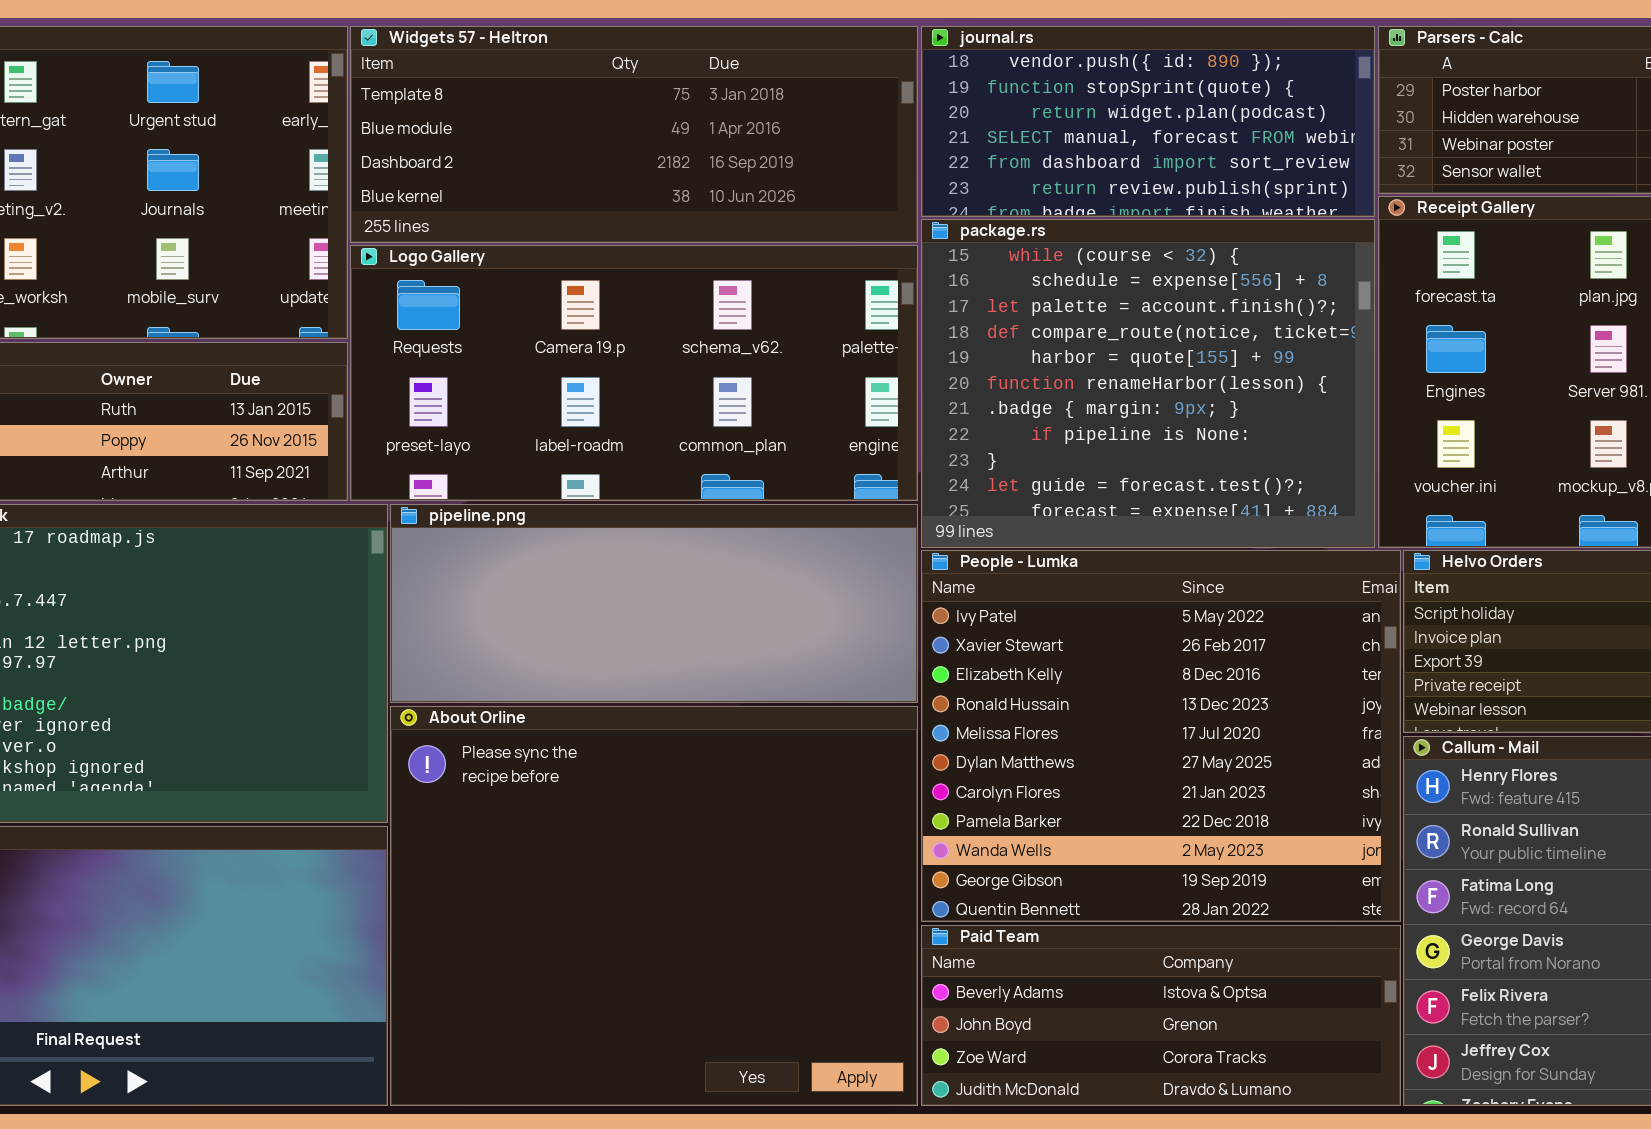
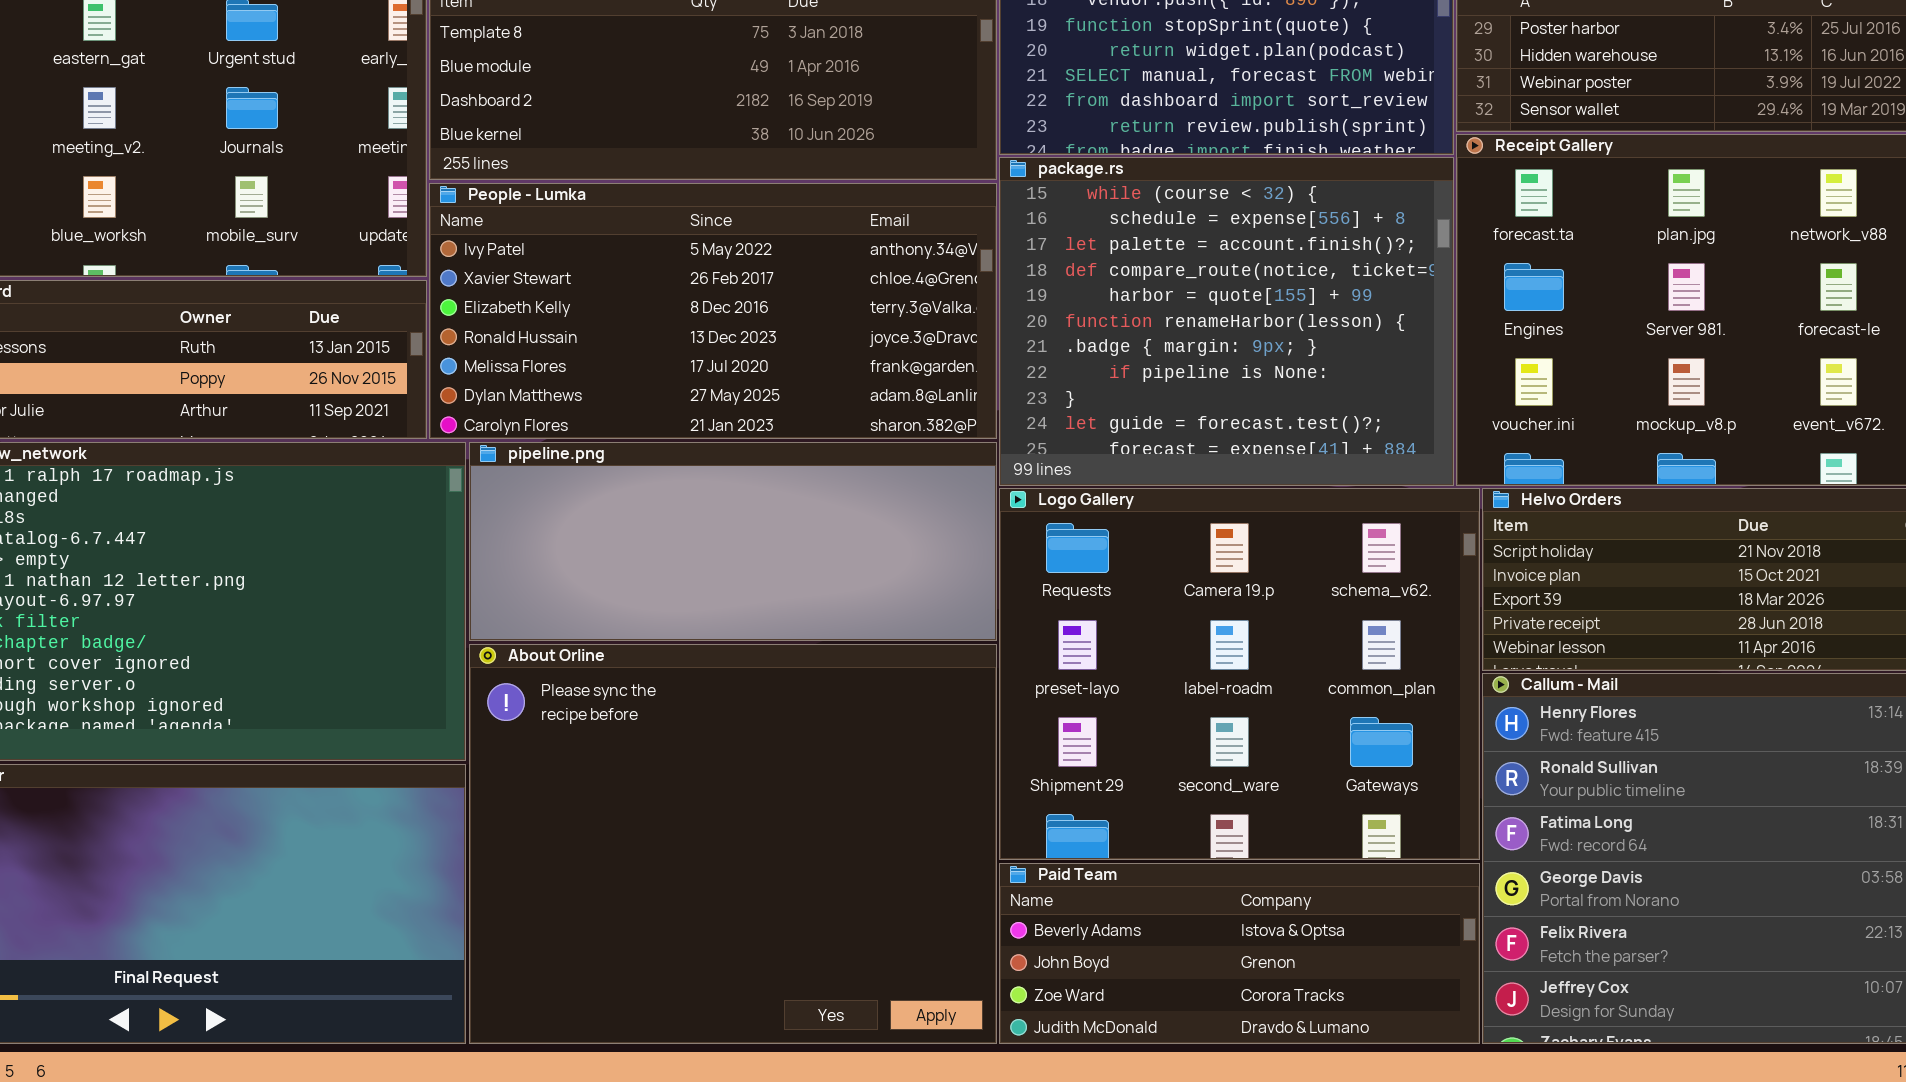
Logo Gallery: [350,245,918,501] -> [999,488,1480,860], moved, resized
People - Lumka: [921,550,1401,922] -> [429,183,997,439], moved, resized

